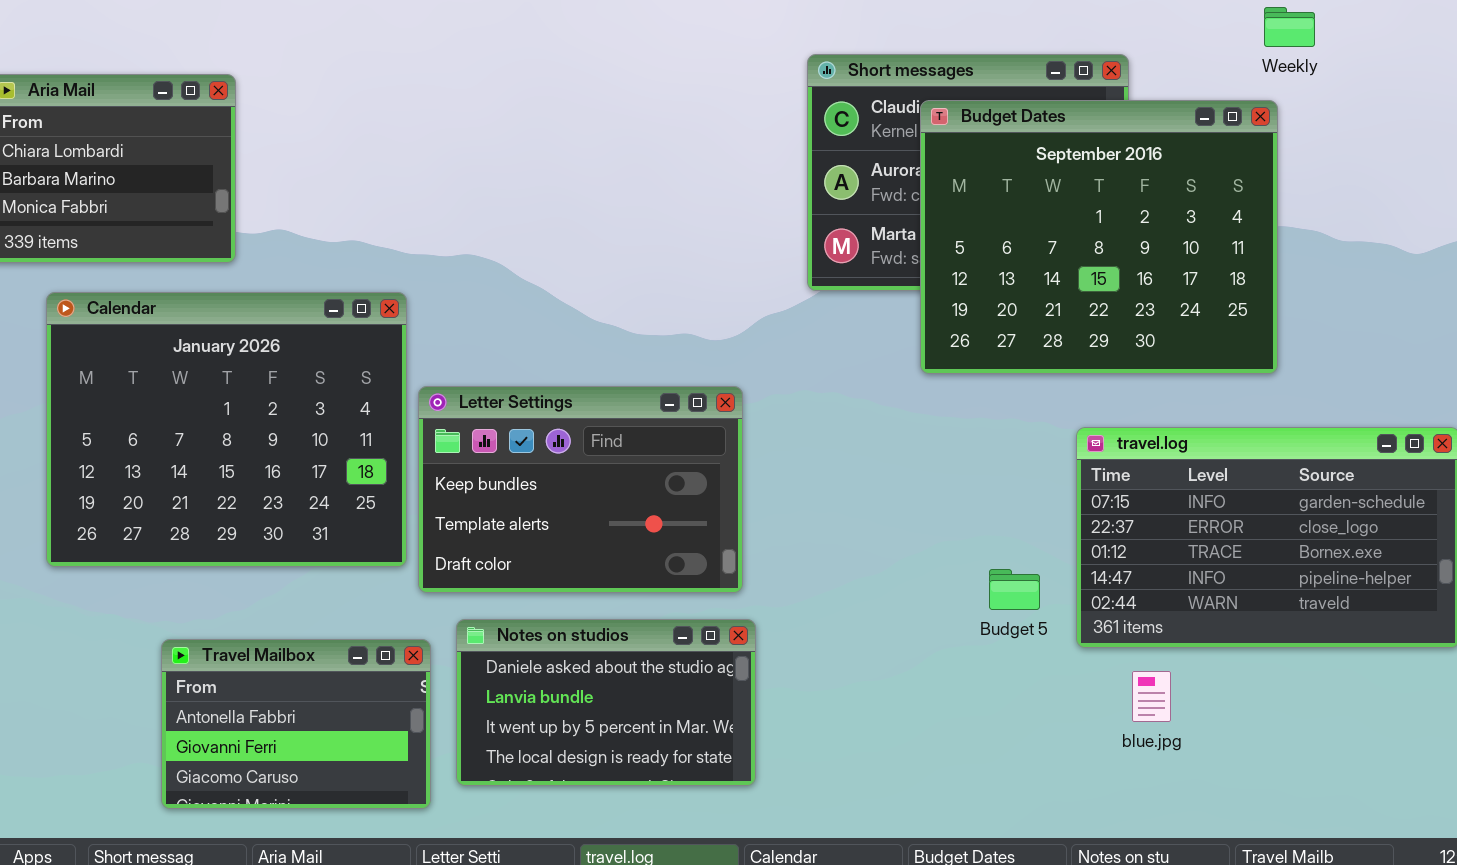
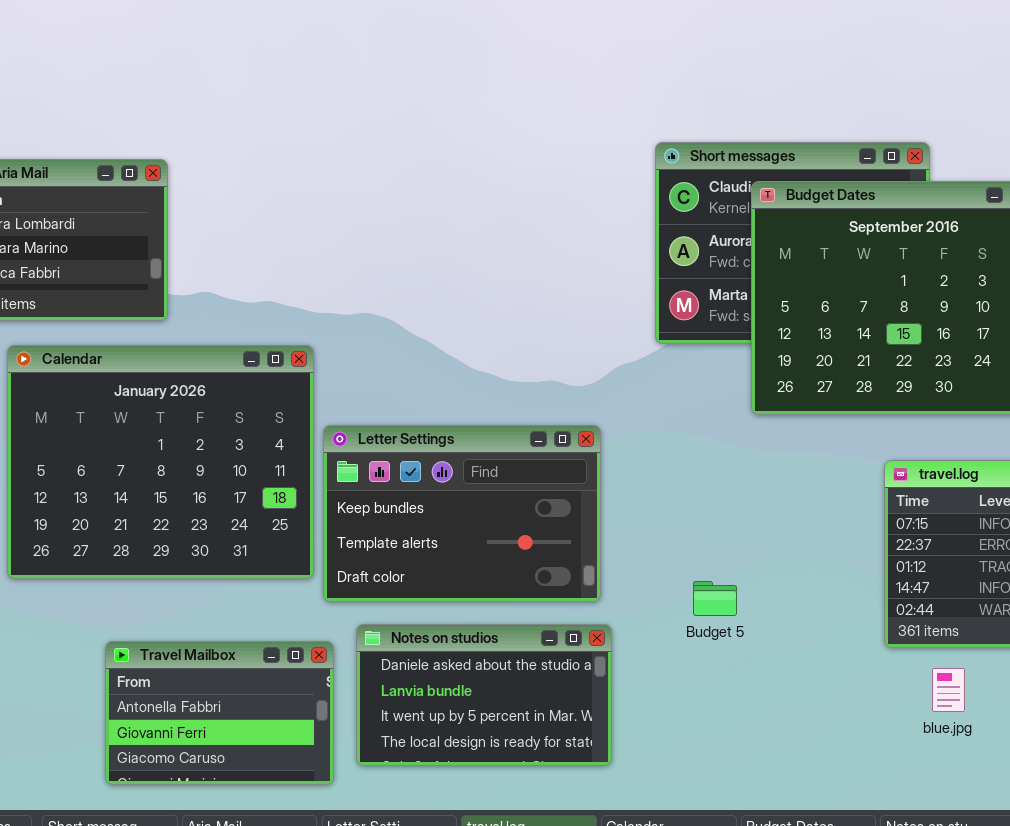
Budget 5: [989,569,1040,610] -> [693,581,737,616], moved

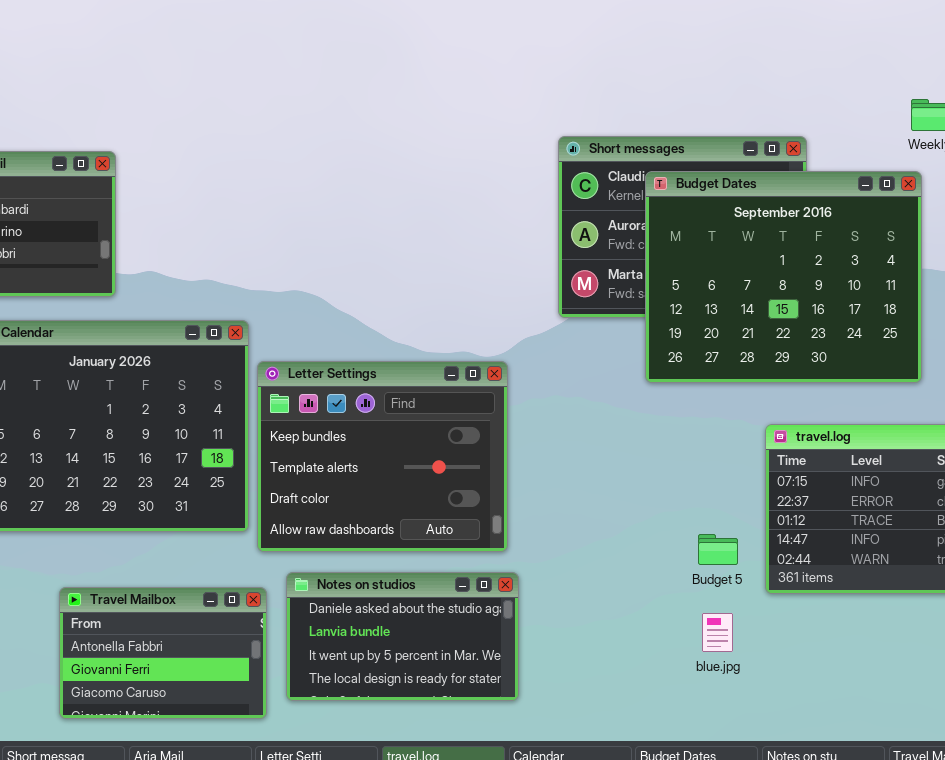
Letter Settings: [323,425,601,602] -> [257,361,508,552], resized
Budget 5: [693,581,737,616] -> [698,534,738,565], moved
blue.jpg: [932,668,965,712] -> [702,613,733,652], moved

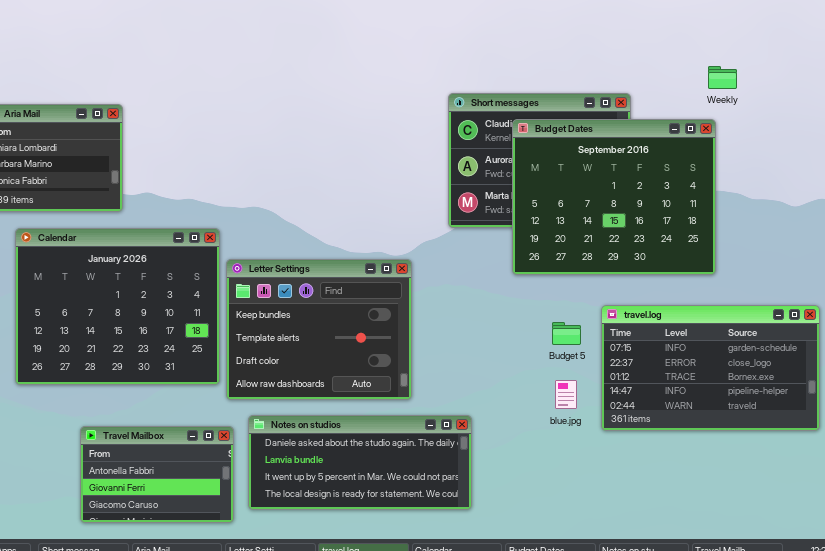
Budget 5: [698,534,738,565] -> [552,322,581,345], moved
Notes on studios: [286,572,519,701] -> [248,415,472,510], resized
blue.jpg: [702,613,733,652] -> [555,380,577,409], moved

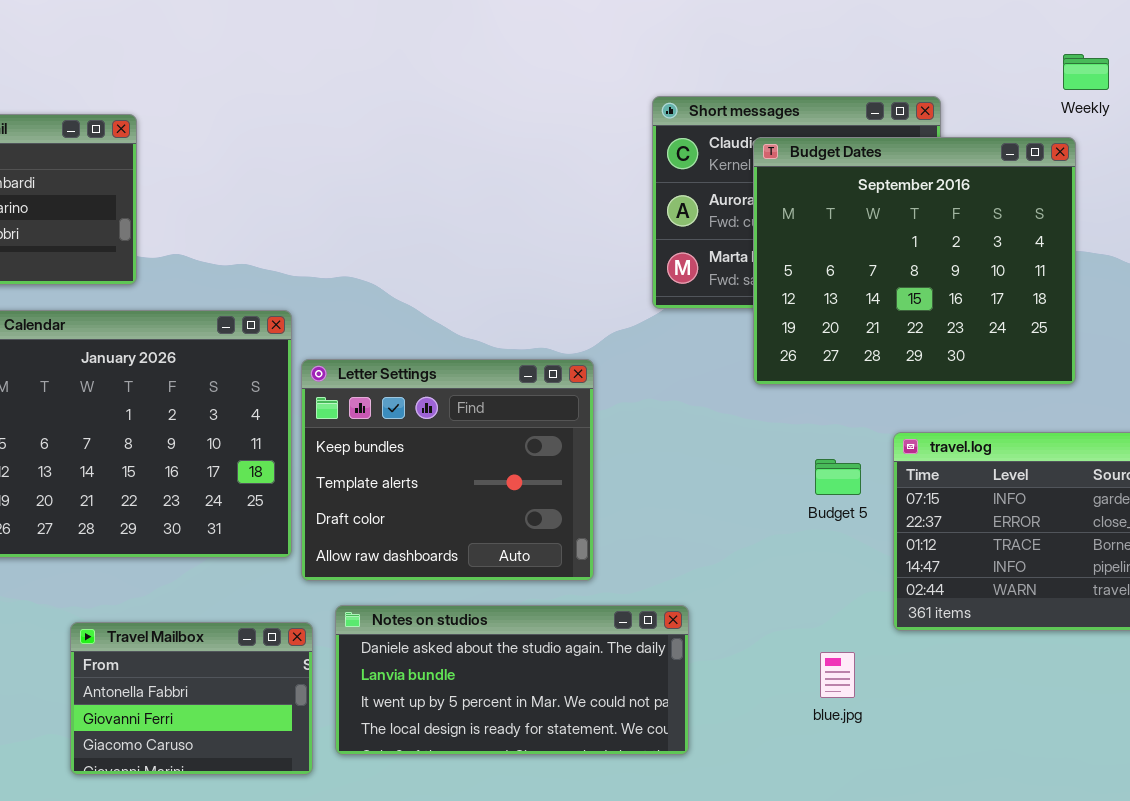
blue.jpg: [555,380,577,409] -> [820,652,855,698], moved

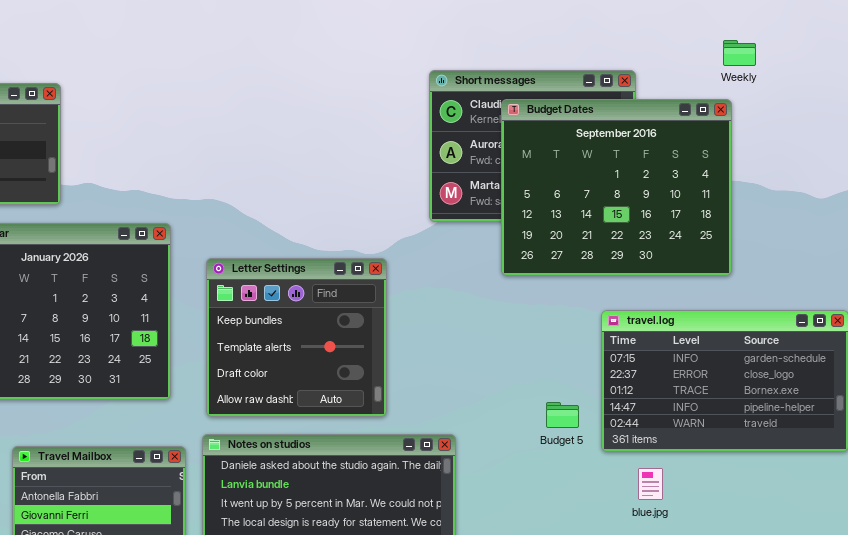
Letter Settings: [301,359,594,581] -> [206,258,387,417], resized
Budget 5: [815,459,861,495] -> [546,402,579,428], moved
blue.jpg: [820,652,855,698] -> [638,468,663,500], moved

